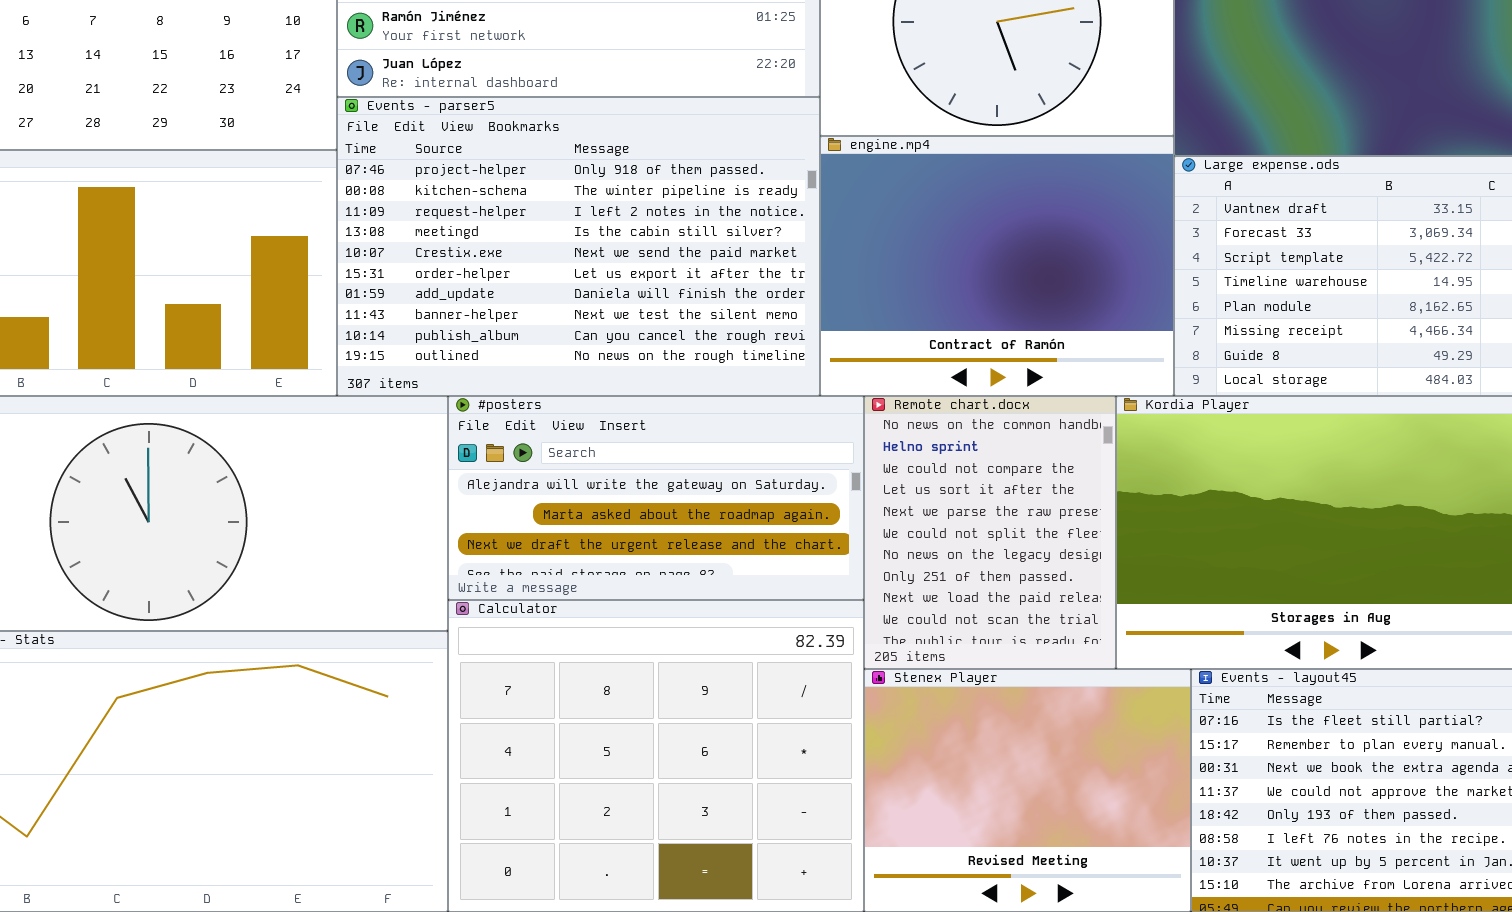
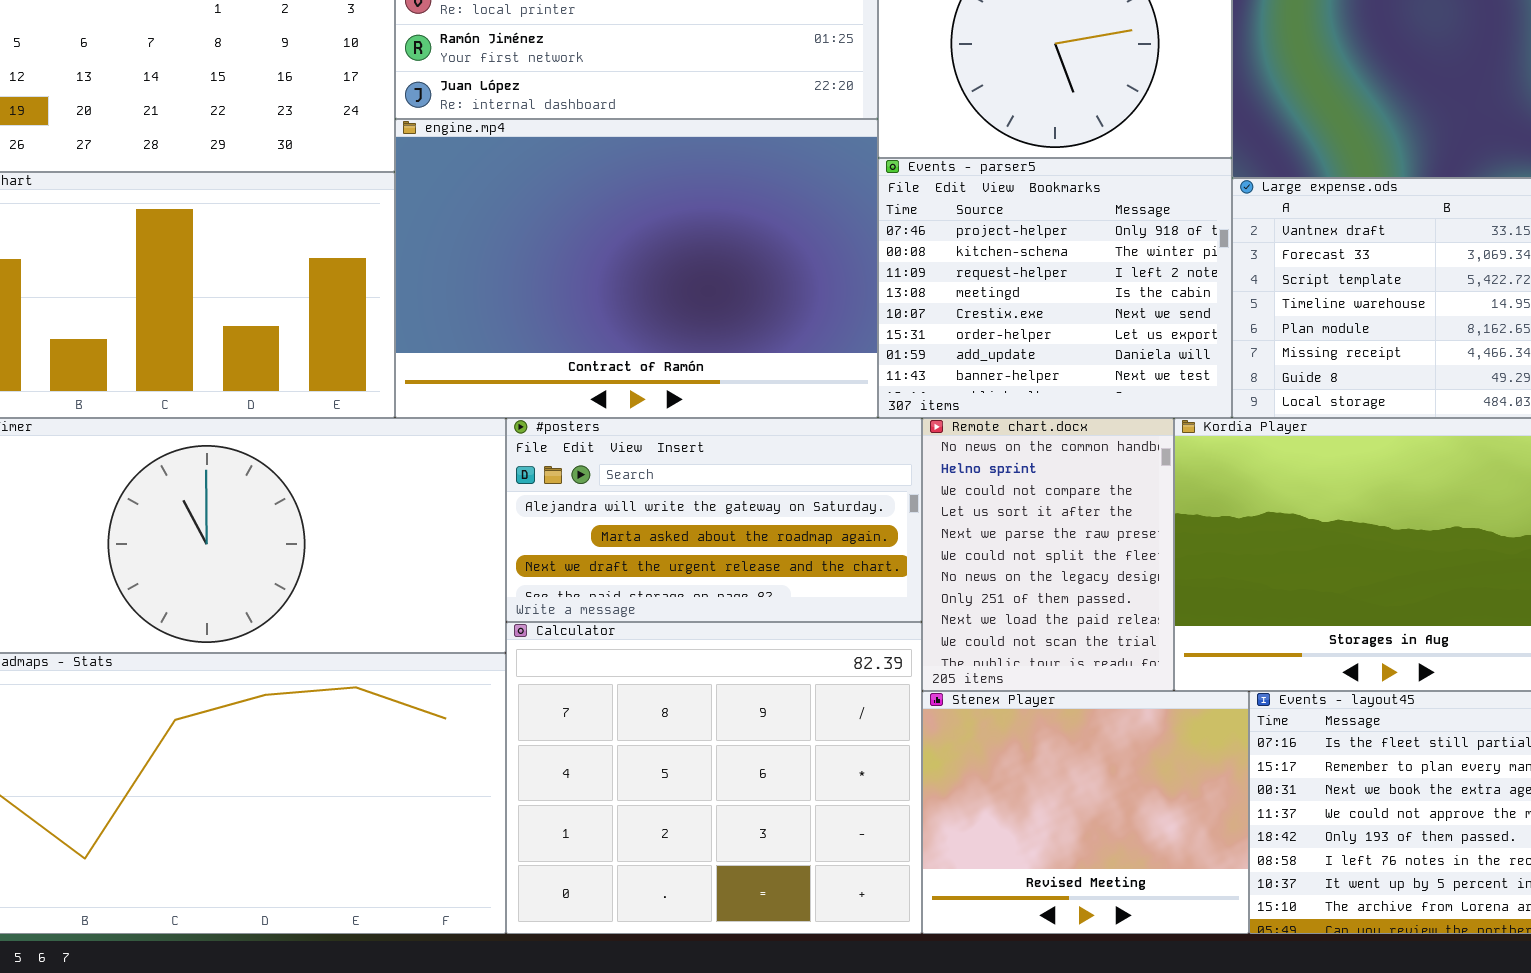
Events - parser5: [337,97,820,396] -> [878,158,1232,418], moved, resized
engine.mp4: [820,136,1174,396] -> [395,119,878,418], moved, resized

